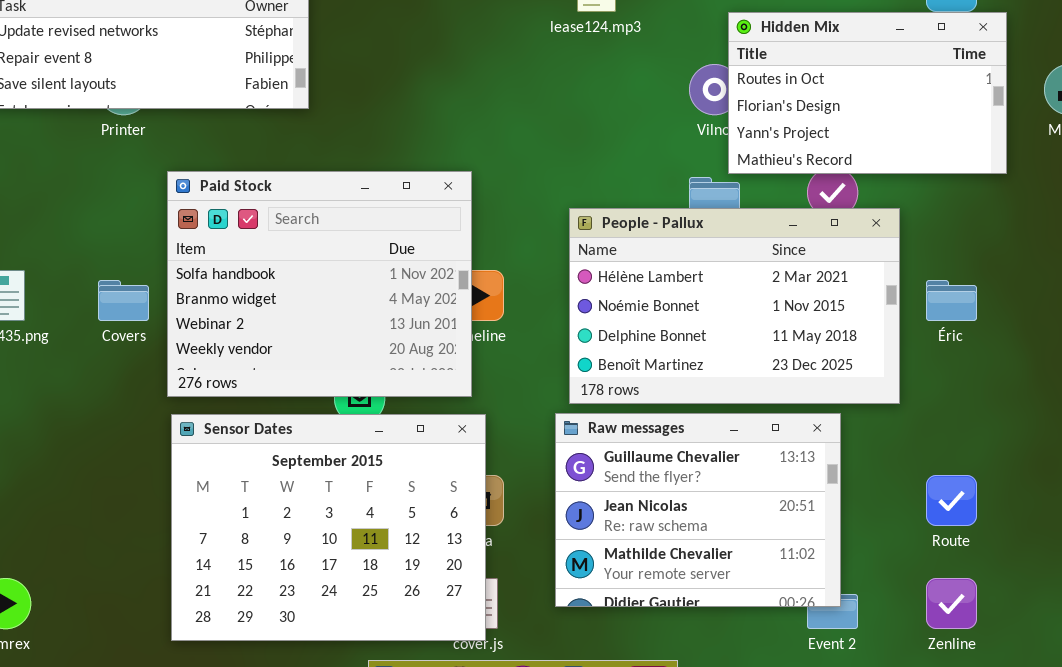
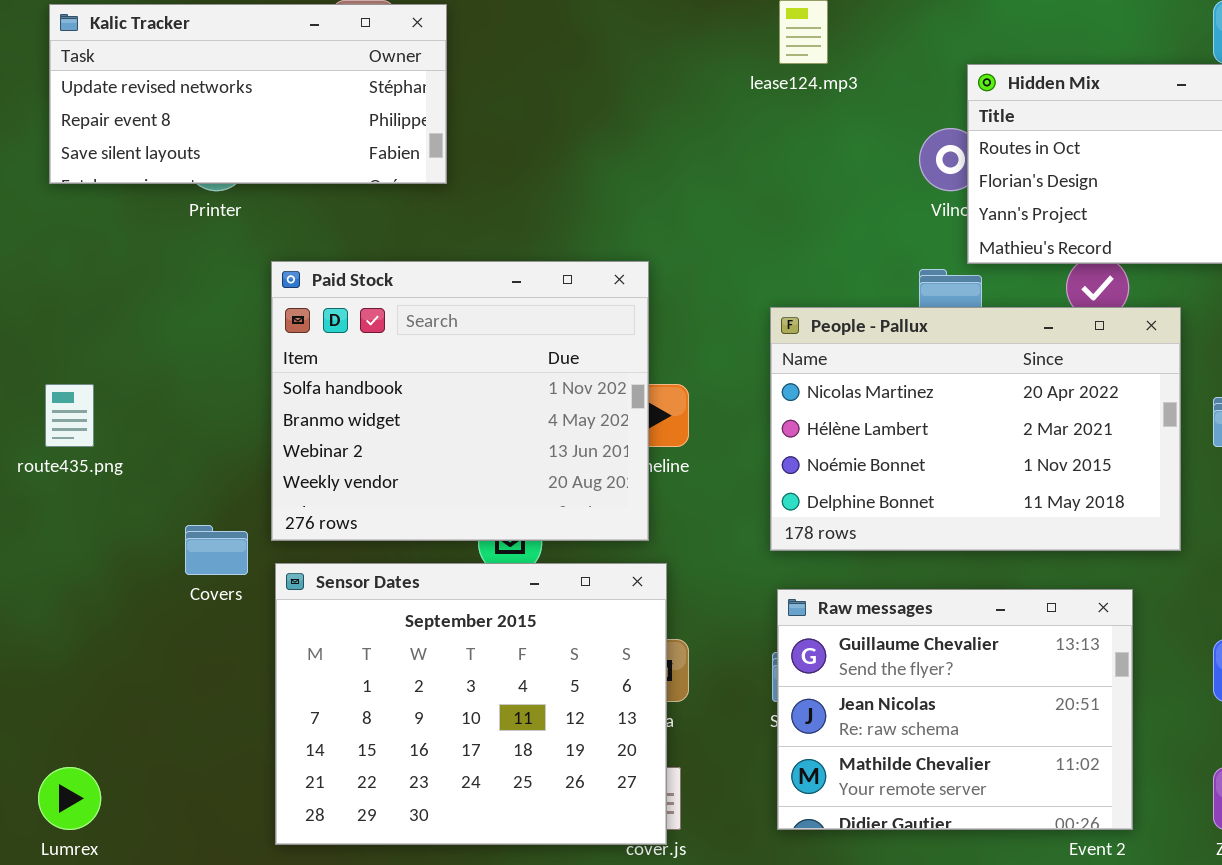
People - Pallux: [569,208,900,404] -> [770,307,1181,551], scrolled up 1 row
Covers: [98,280,149,321] -> [185,525,248,575], moved
Raw messages: [555,413,841,607] -> [777,589,1133,830], moved

